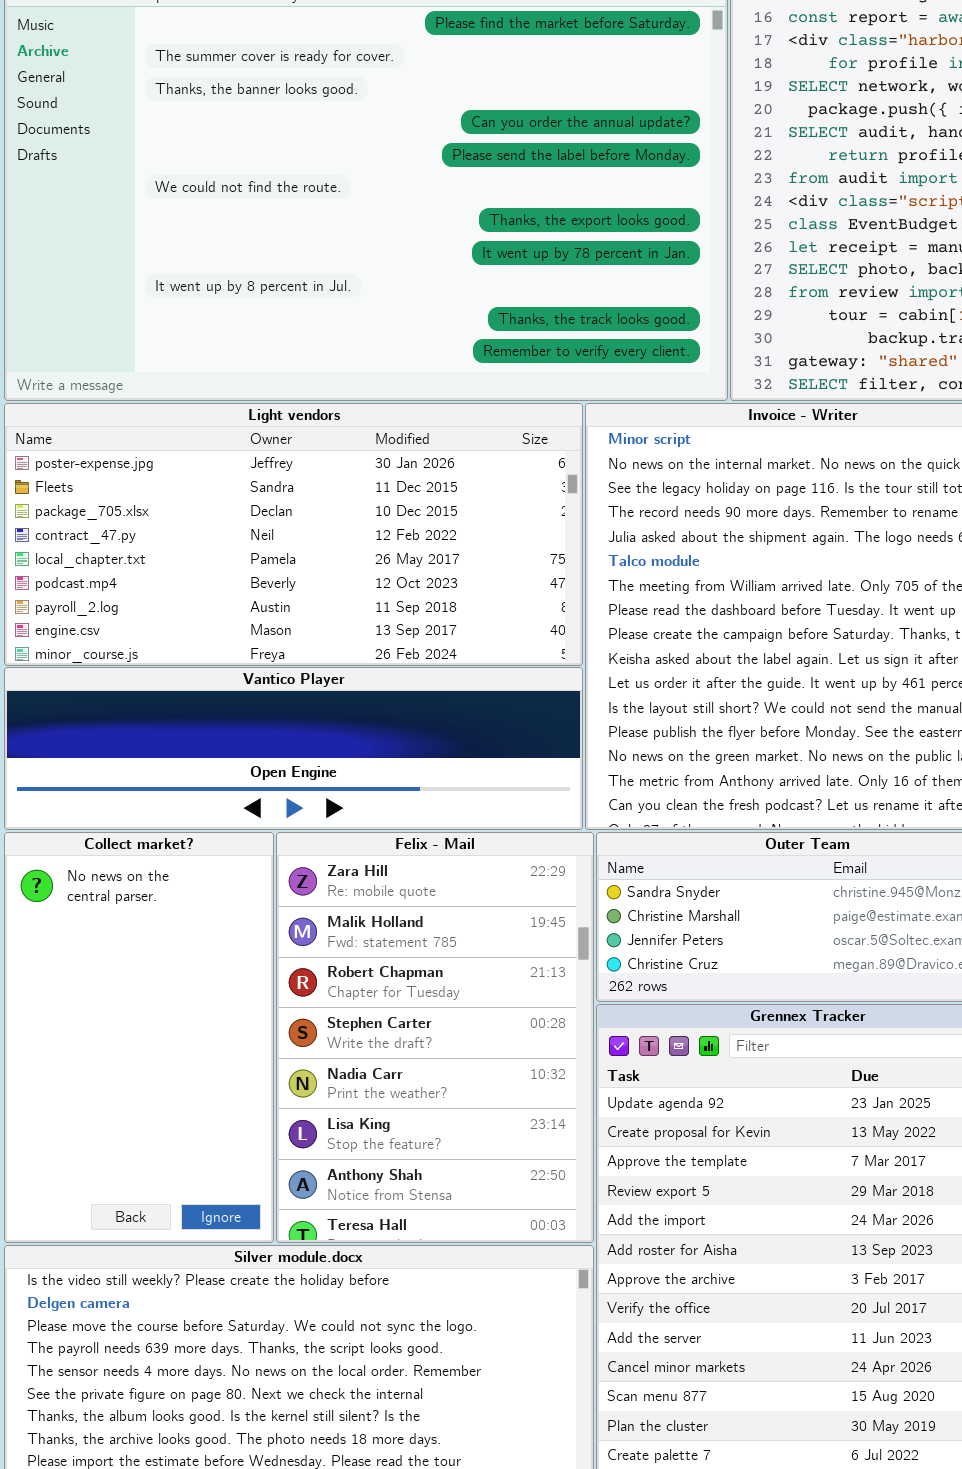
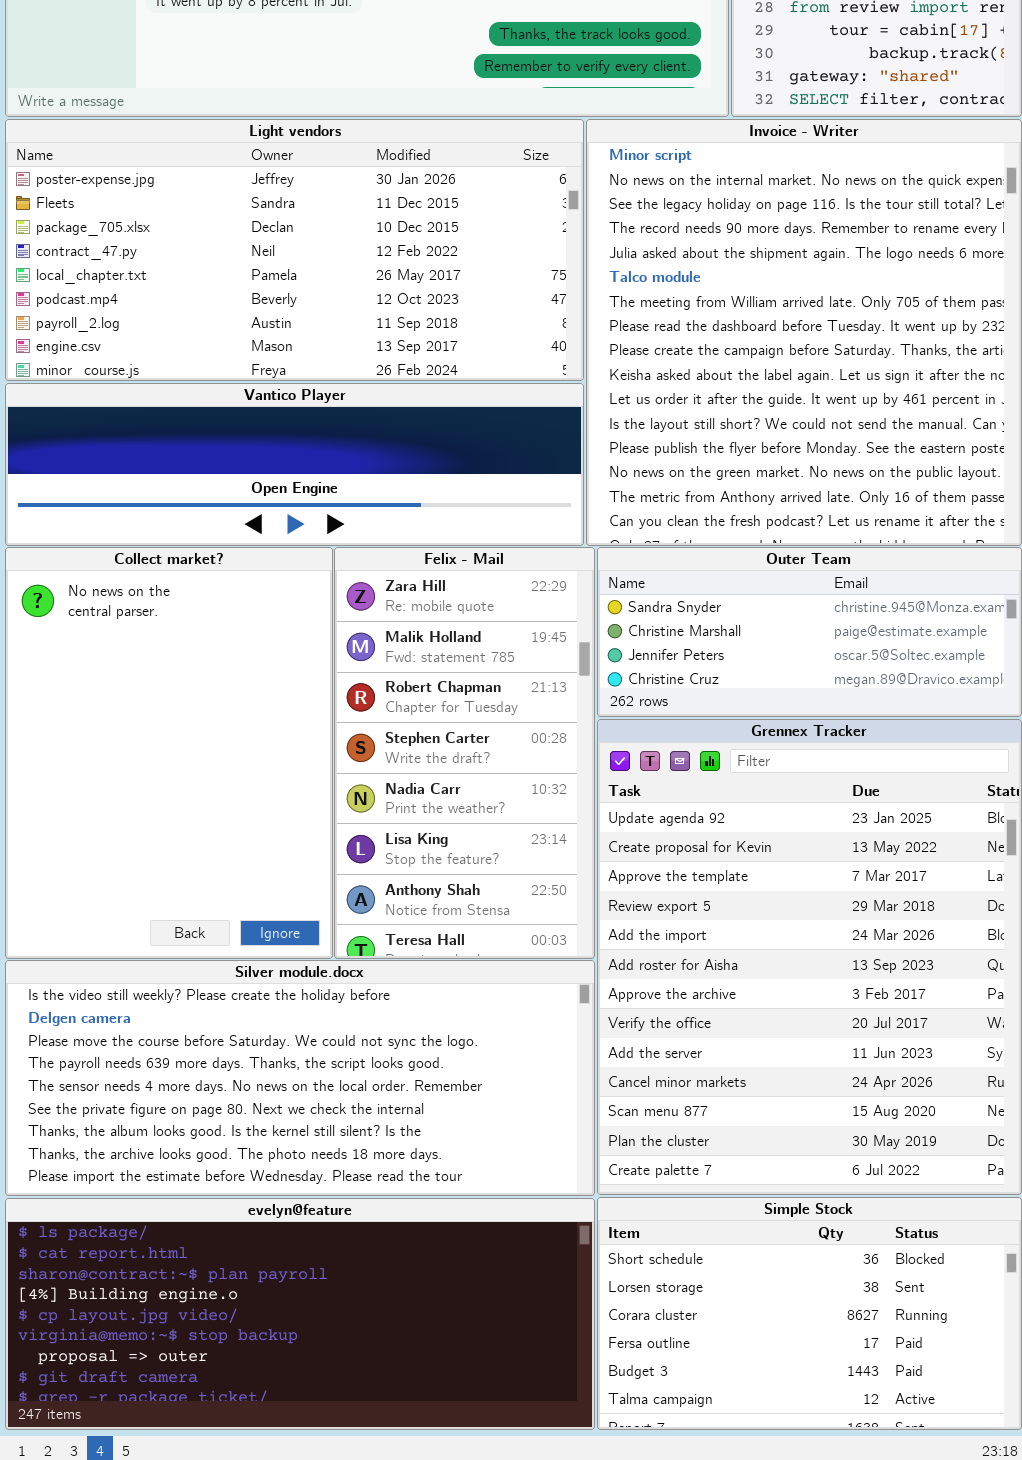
Collect market?: [4,832,274,1243] -> [5,547,333,959], resized
Felix - Mail: [276,832,594,1243] -> [334,547,595,959], resized

